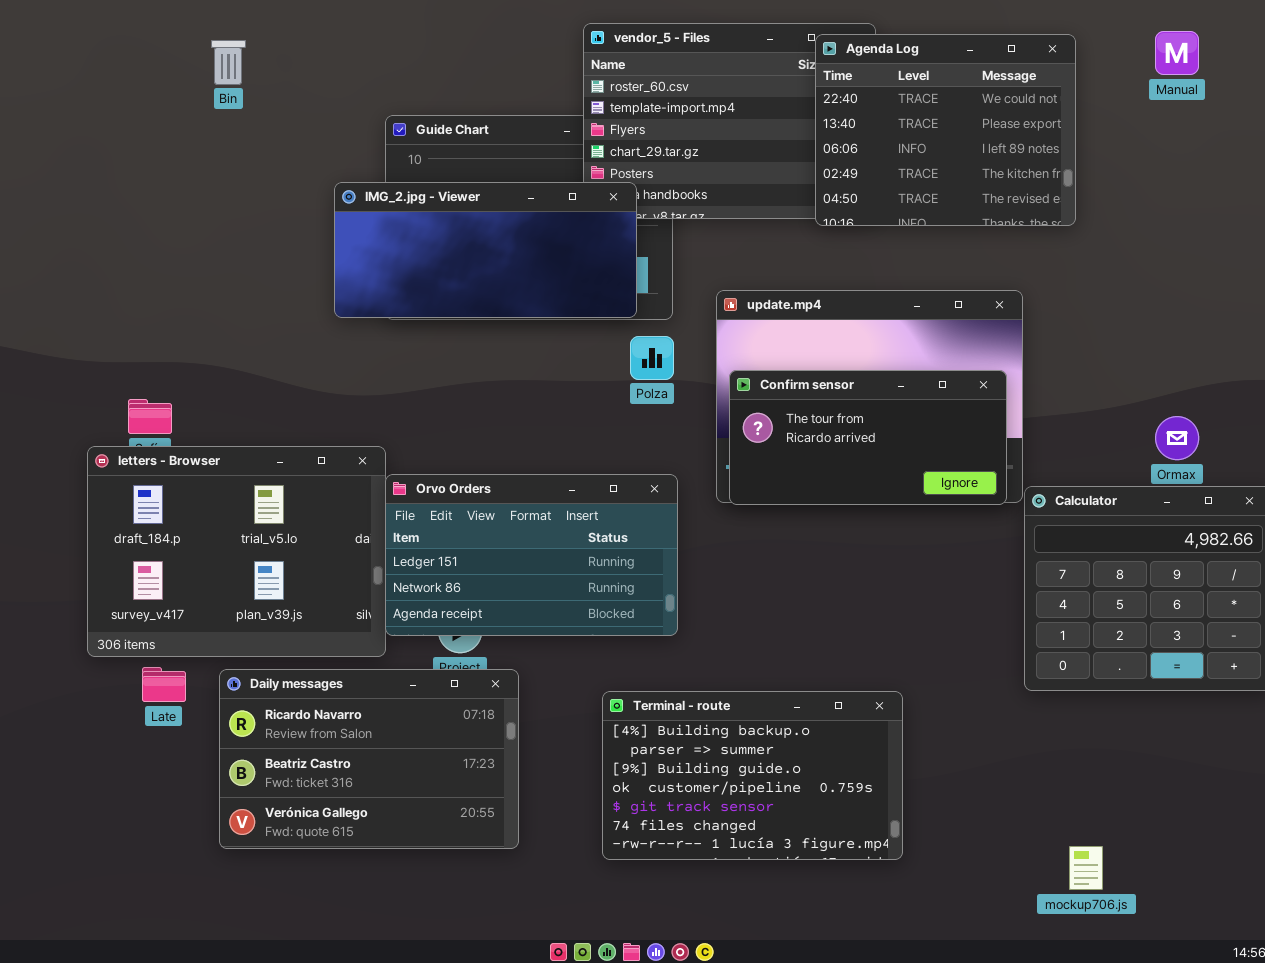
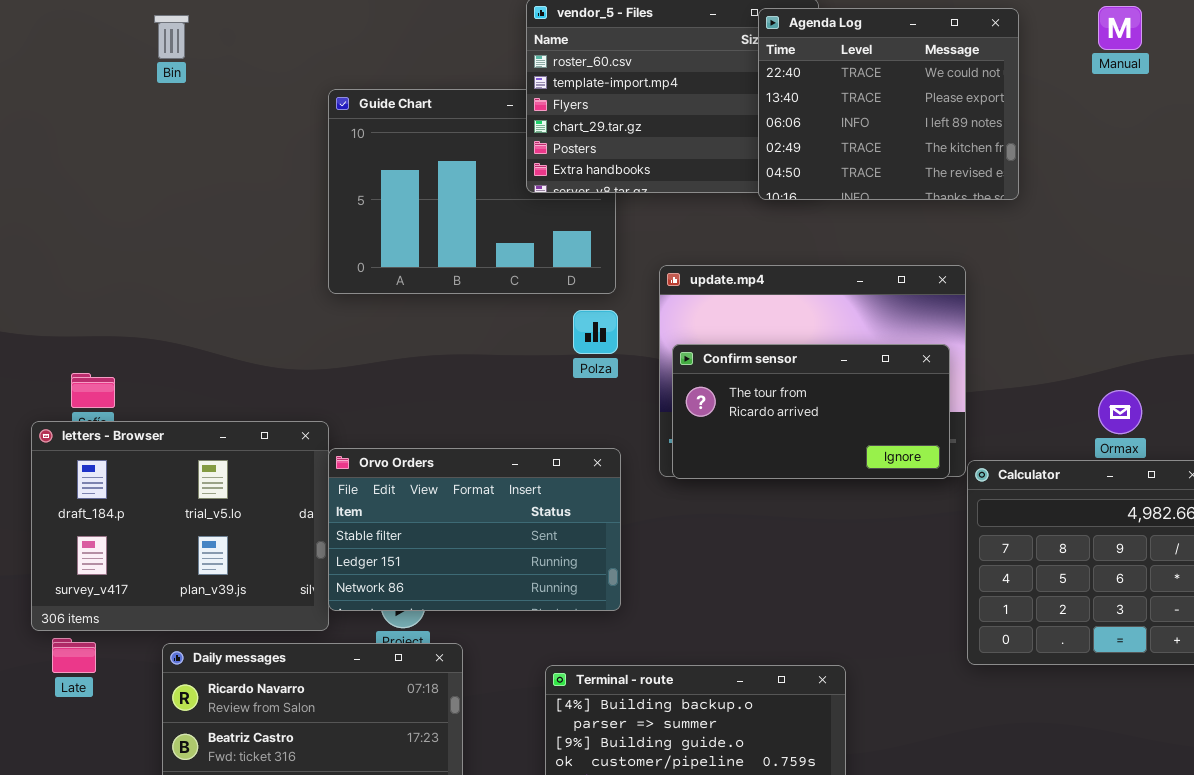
IMG_2.jpg - Viewer: [334,182,637,318] -> none, closed
Orvo Orders: [385,474,678,636] -> [328,448,621,611], scrolled up 1 row
Late: [142,667,186,702] -> [52,638,96,673], moved

